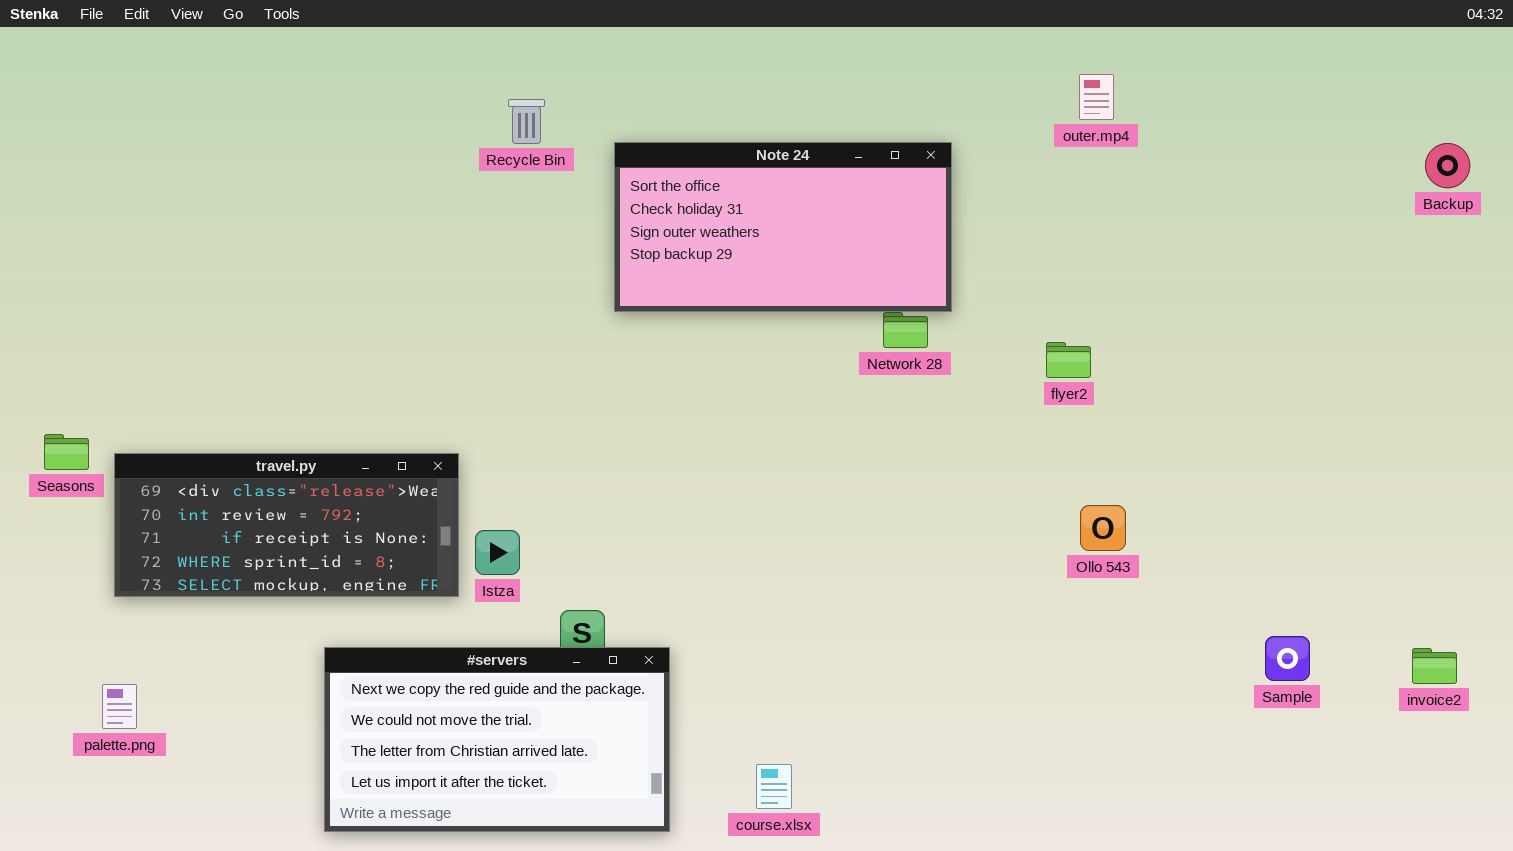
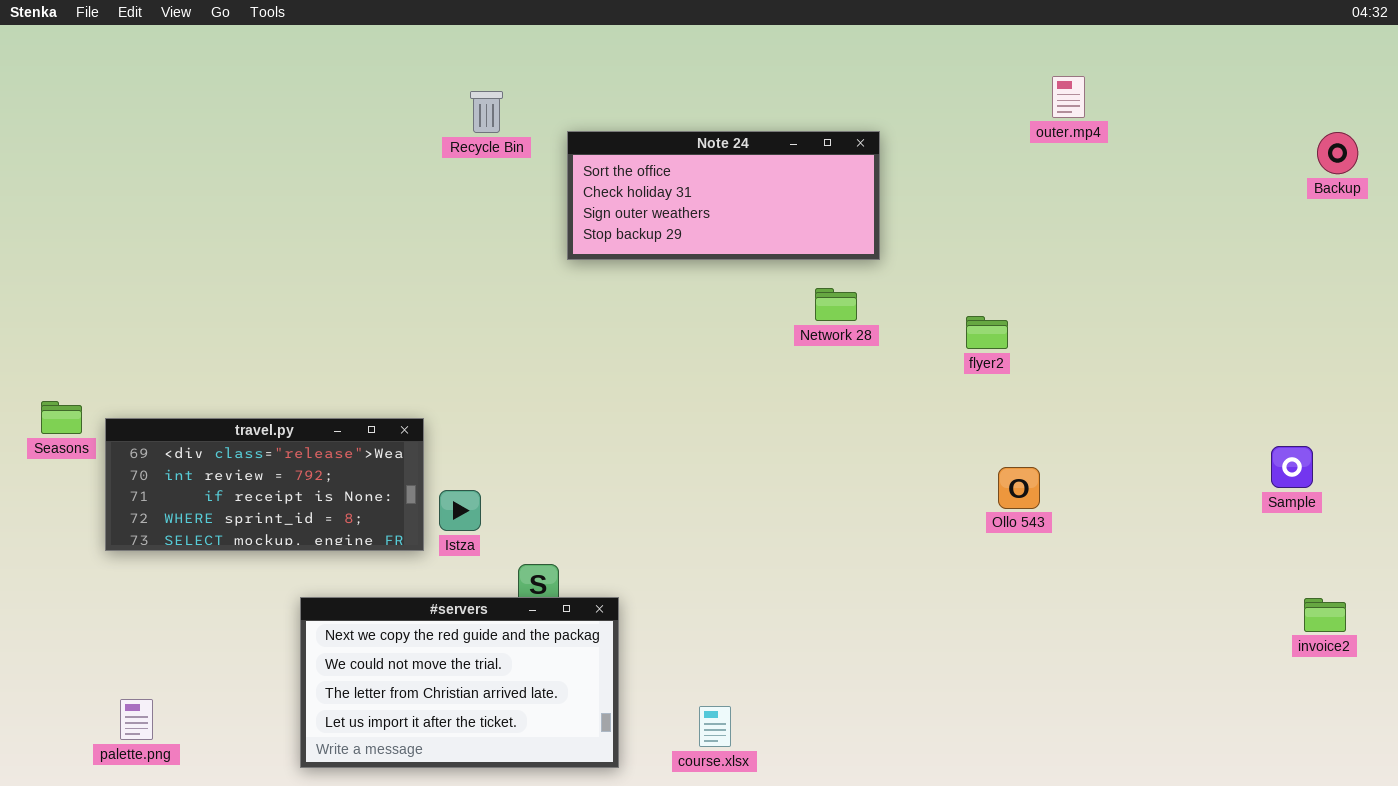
outer.mp4: [1079,74,1114,120] -> [1052,76,1085,118], moved
Note 24: [614,142,952,312] -> [567,131,880,260], resized
Sample: [1265,636,1310,681] -> [1271,446,1313,488], moved
palette.png: [102,684,137,729] -> [120,699,153,740], moved

